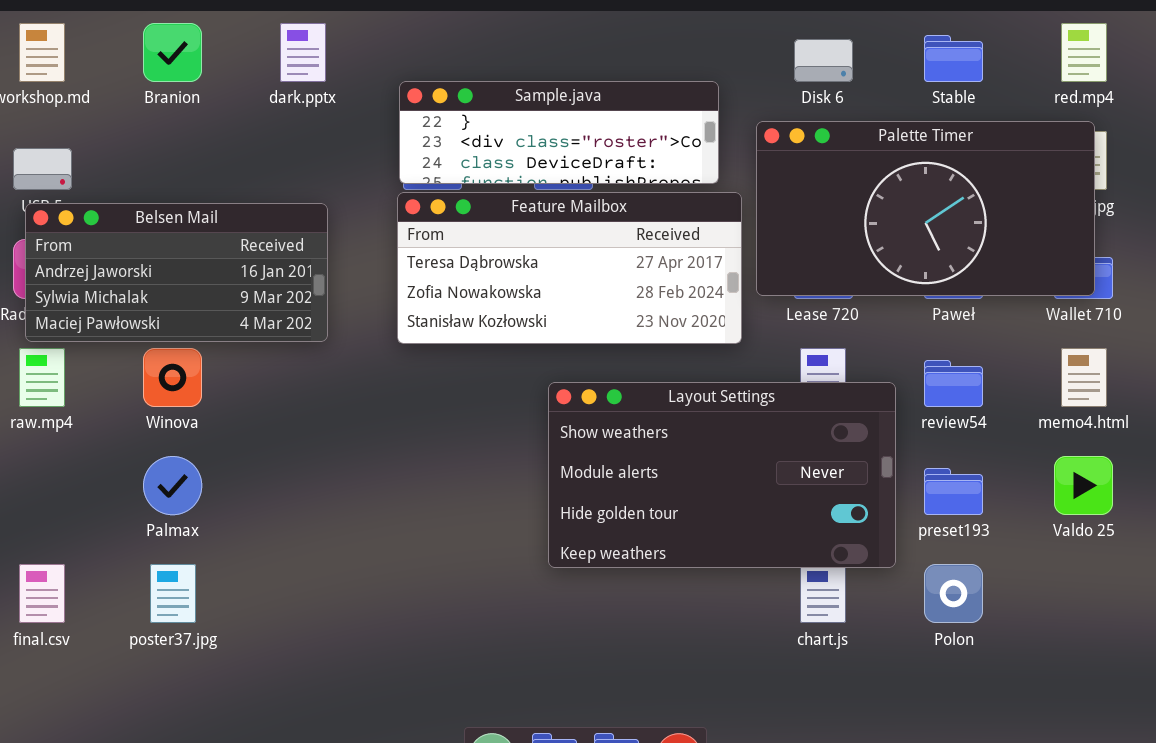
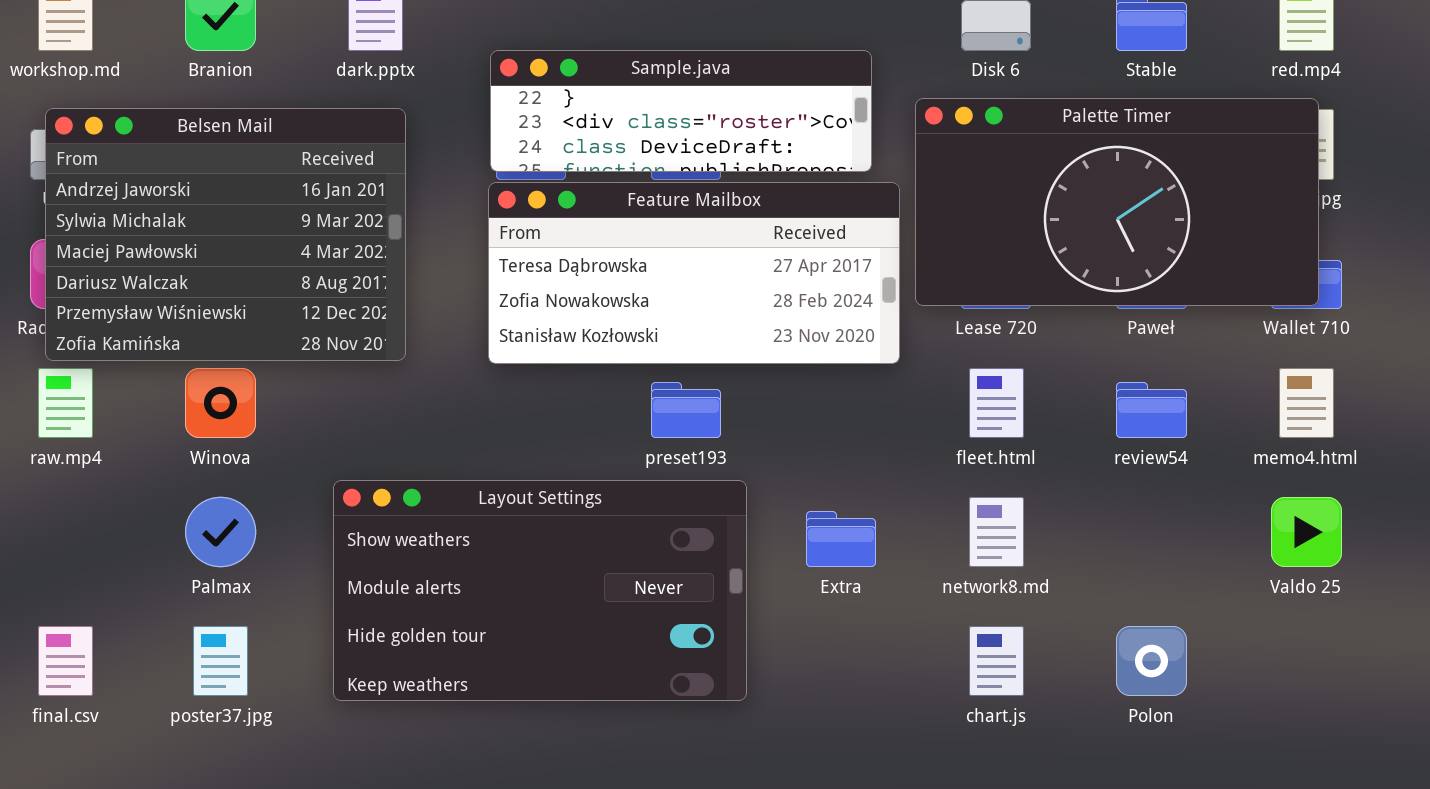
Belsen Mail: [25,203,328,342] -> [45,108,406,361], resized
Layout Settings: [548,382,896,568] -> [333,480,747,701], moved
preset193: [924,468,983,515] -> [651,382,721,438], moved

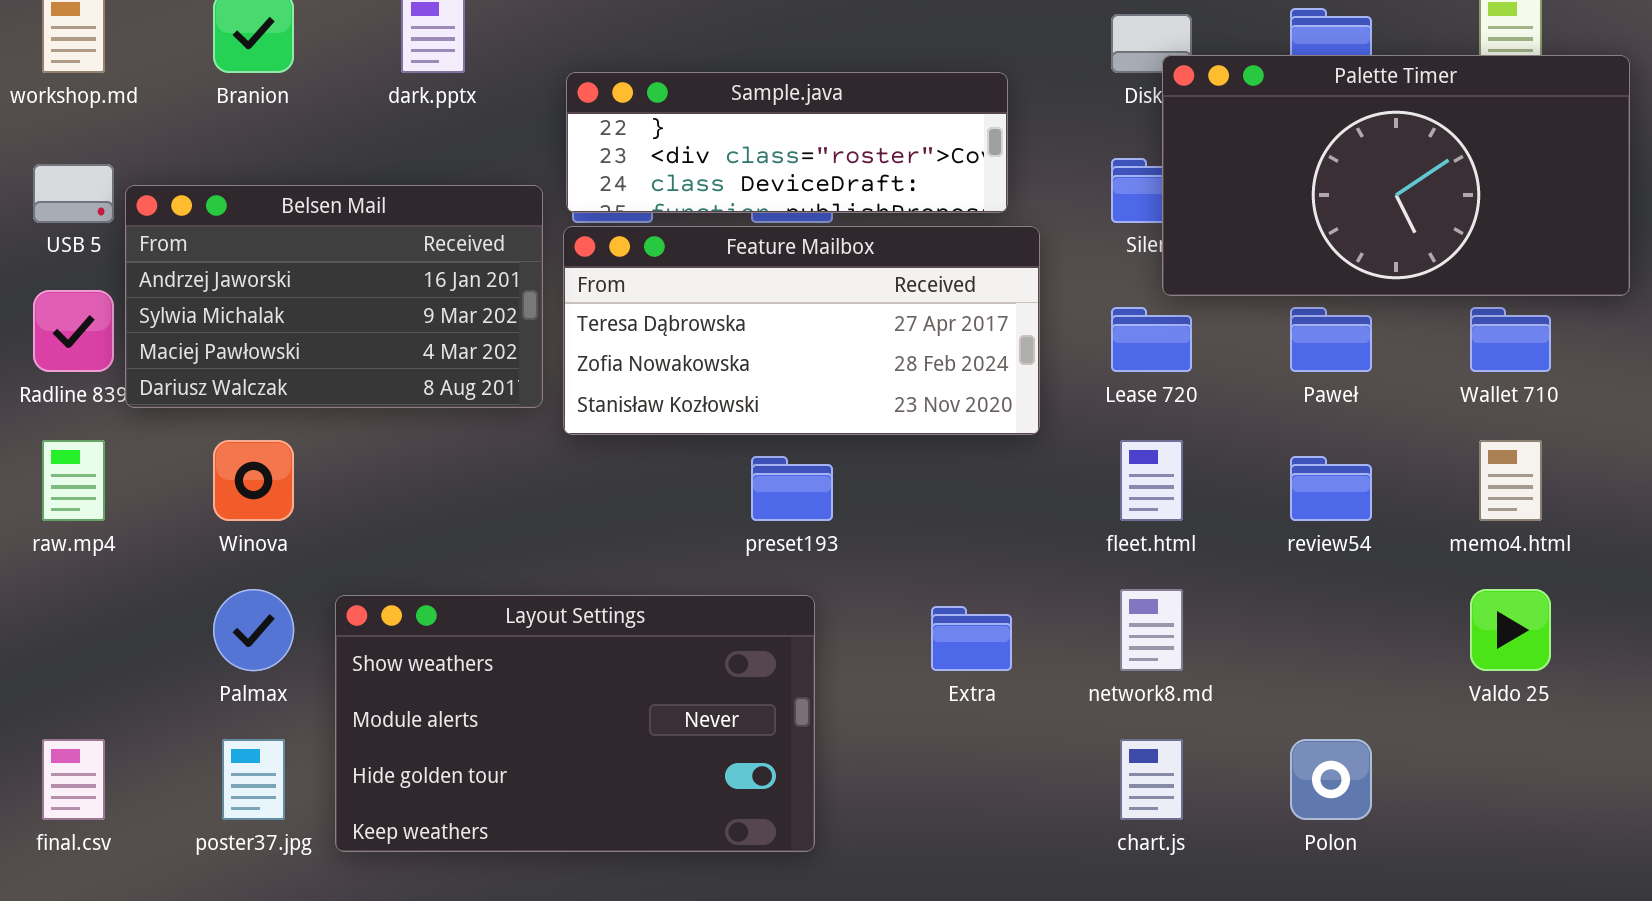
Palette Timer: [915,98,1319,306] -> [1162,55,1630,296], moved
Belsen Mail: [45,108,406,361] -> [125,185,543,408], moved, resized
Layout Settings: [333,480,747,701] -> [335,595,815,852], moved

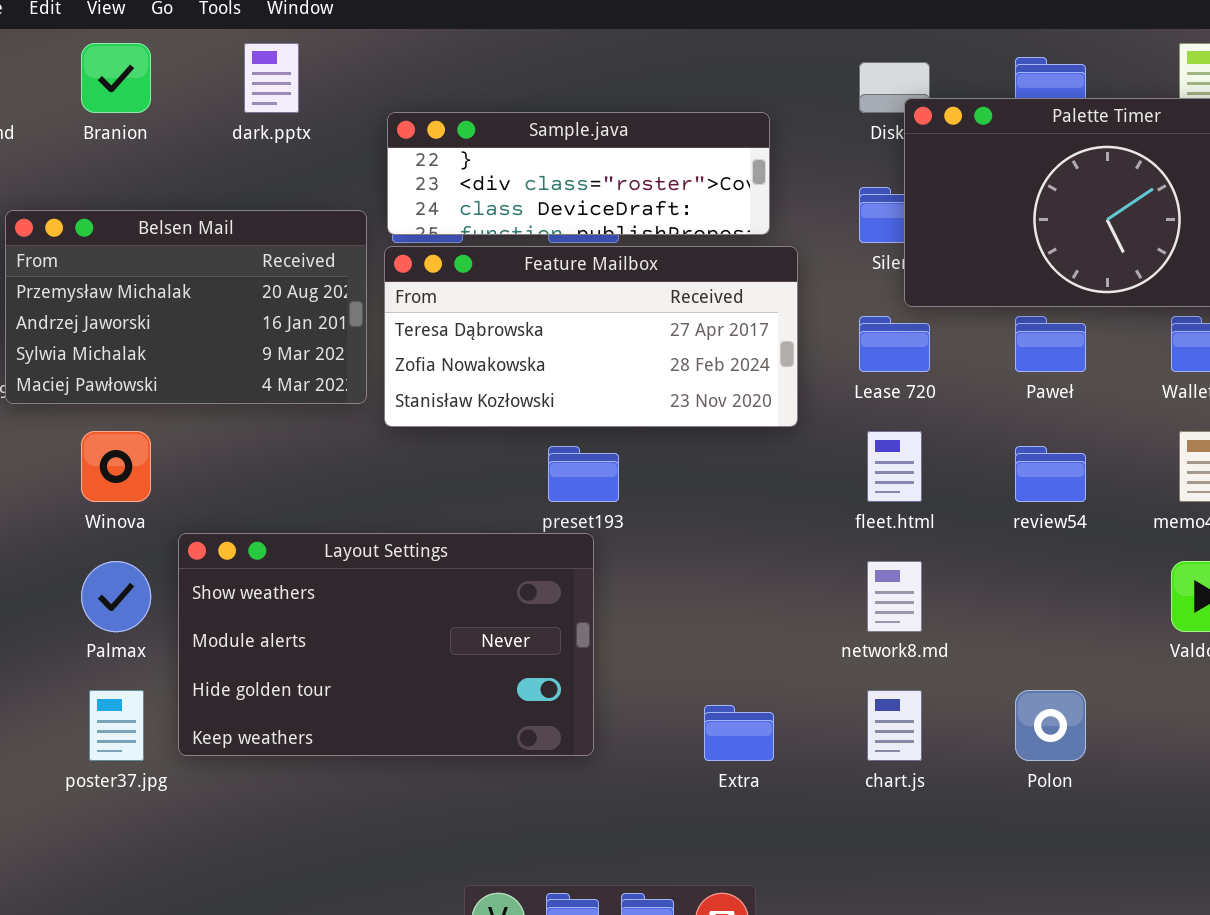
Belsen Mail: [125,185,543,408] -> [5,210,367,404], scrolled up 1 row
Layout Settings: [335,595,815,852] -> [178,533,594,756], moved
Extra: [931,606,1012,671] -> [704,705,774,761], moved

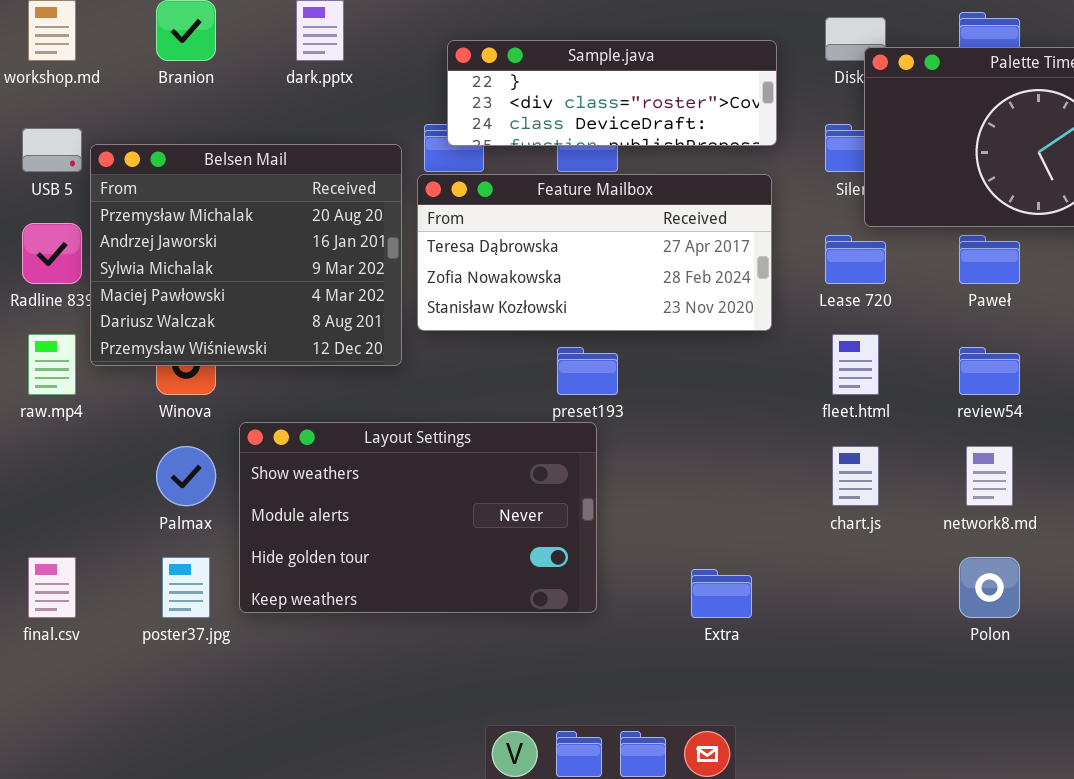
Sample.java: [387,112,770,235] -> [447,40,777,146], moved
Belsen Mail: [5,210,367,404] -> [90,144,402,366], resized
network8.md: [867,561,922,632] -> [966,446,1013,506], moved
chart.js: [867,690,922,761] -> [832,446,879,506], moved

